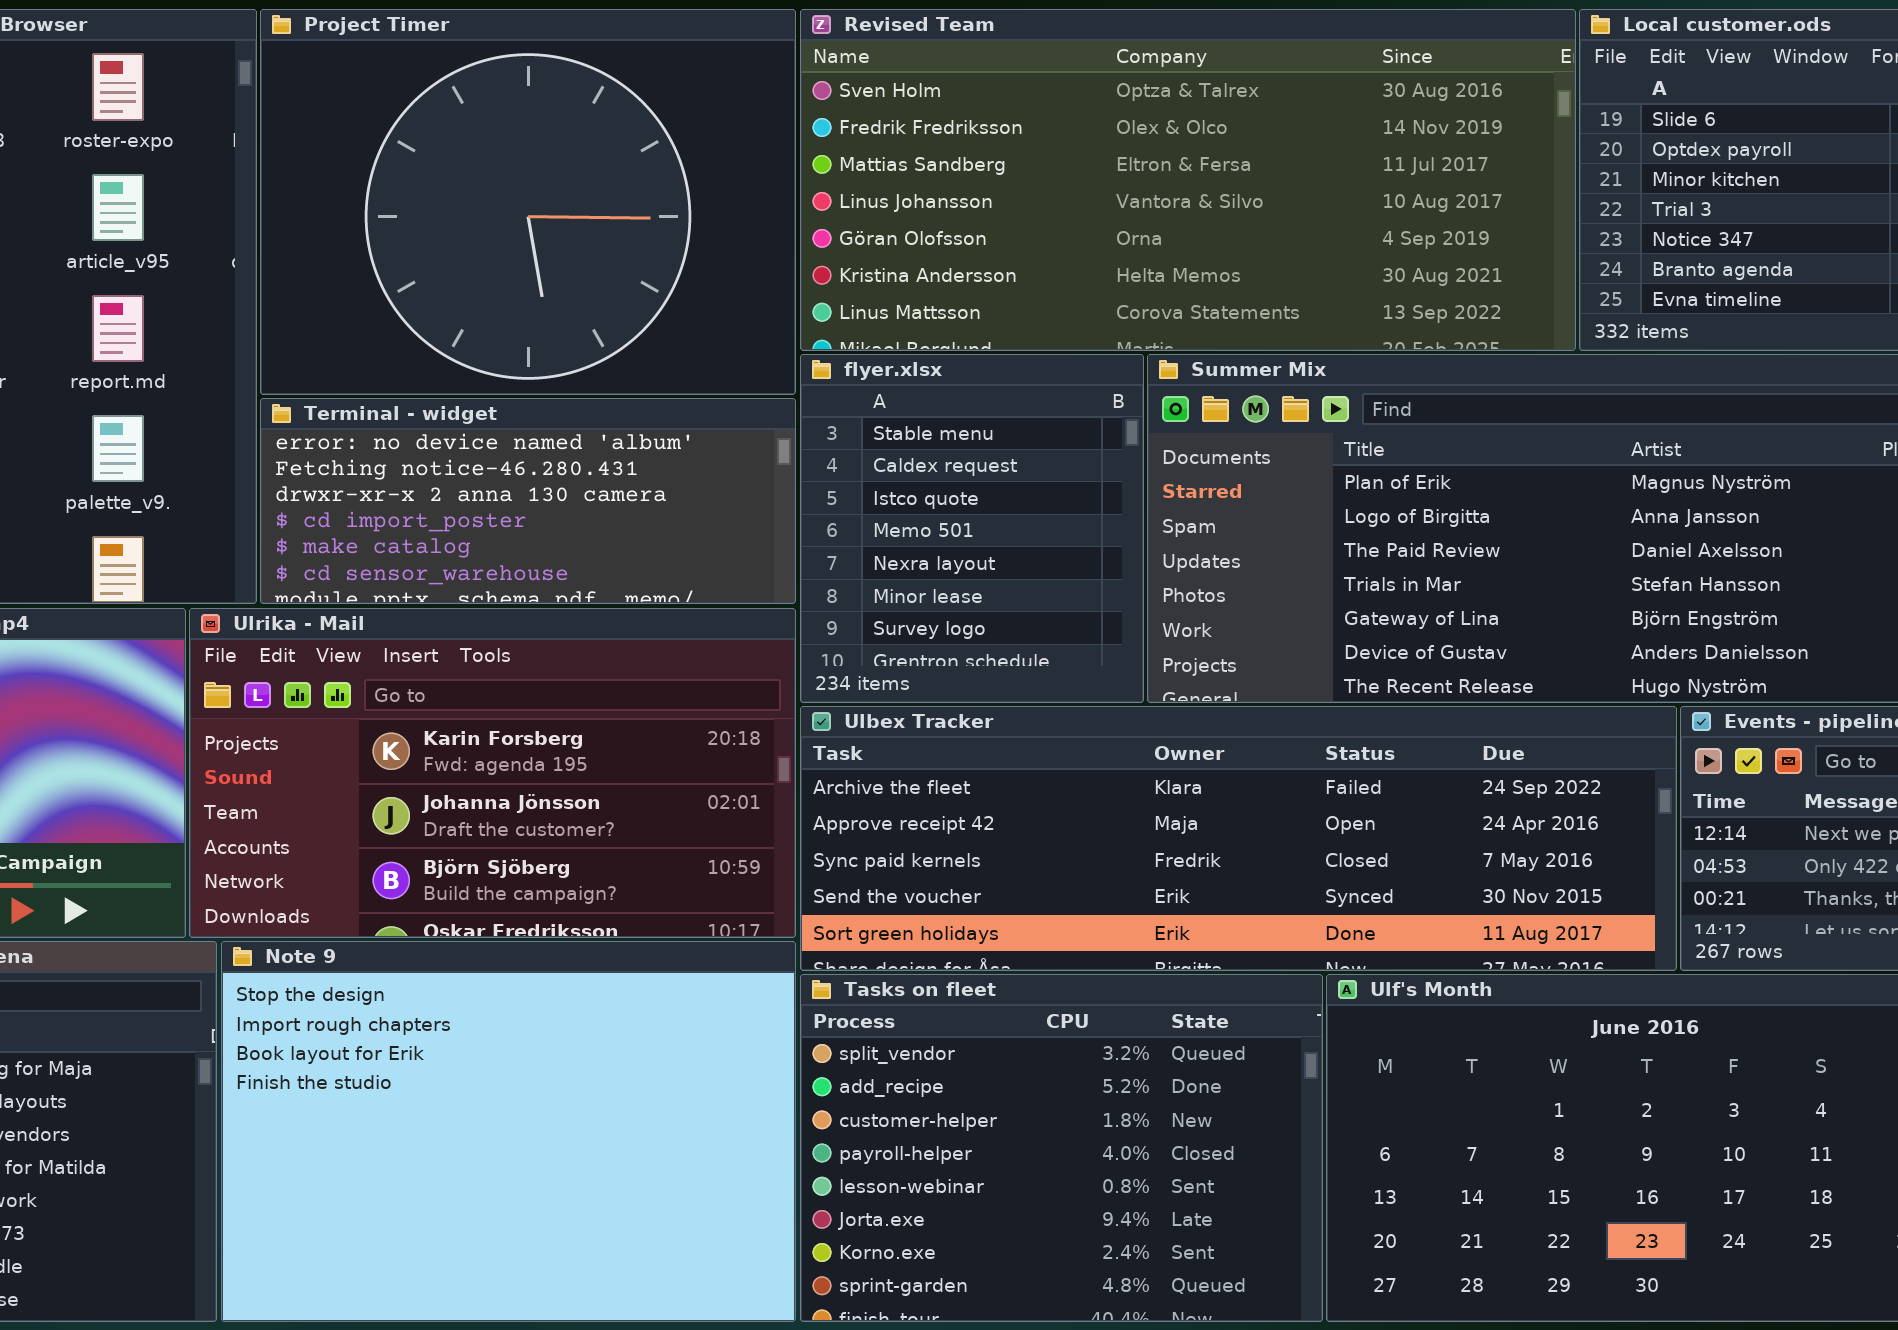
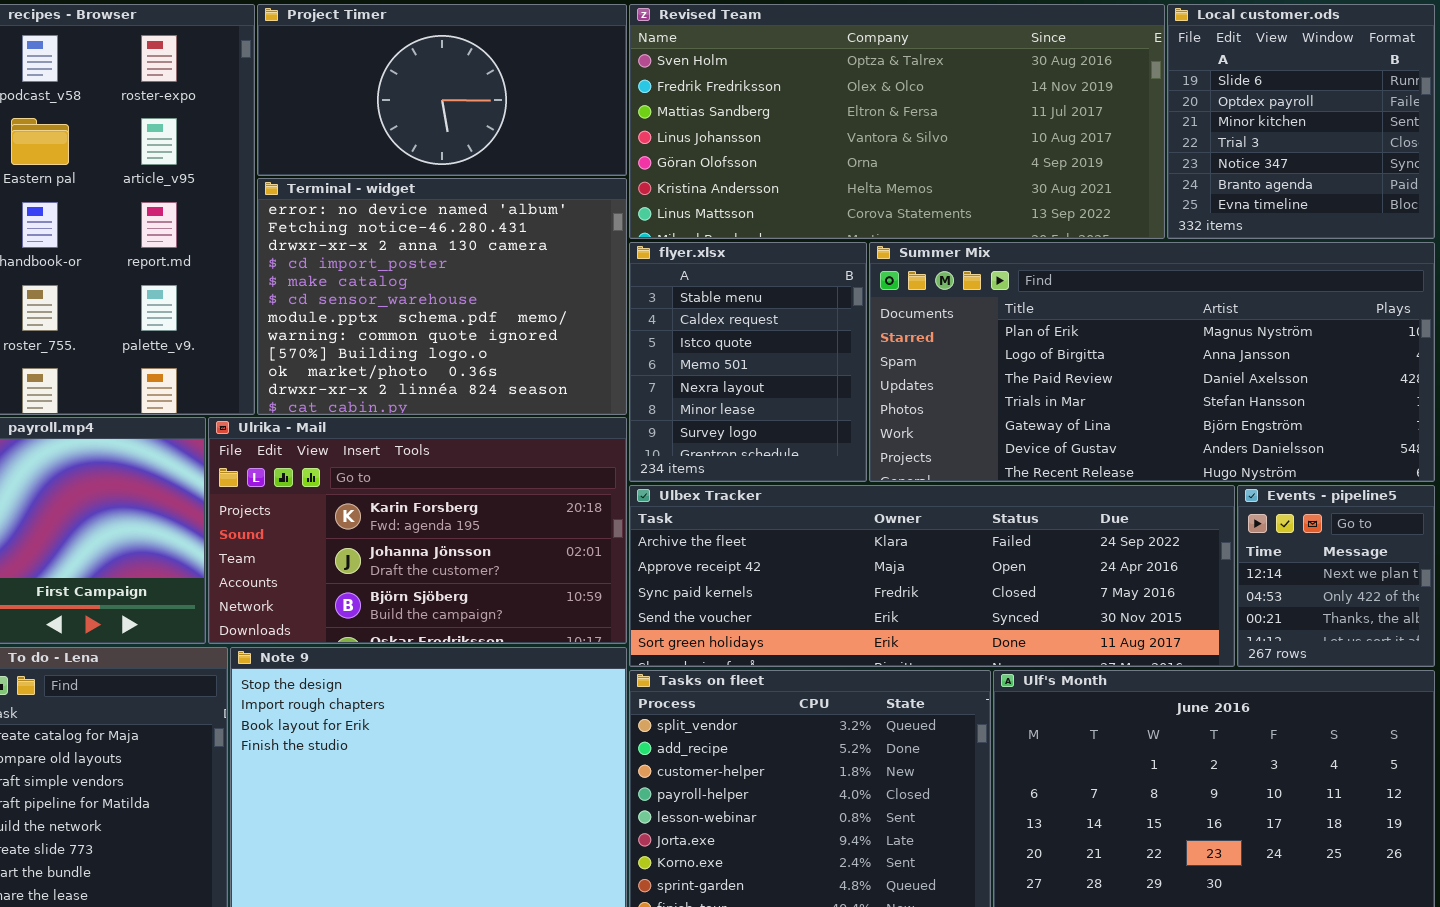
Project Timer: [260,9,796,395] -> [257,4,627,176], resized
Terminal - widget: [260,398,796,604] -> [257,178,627,415], resized

